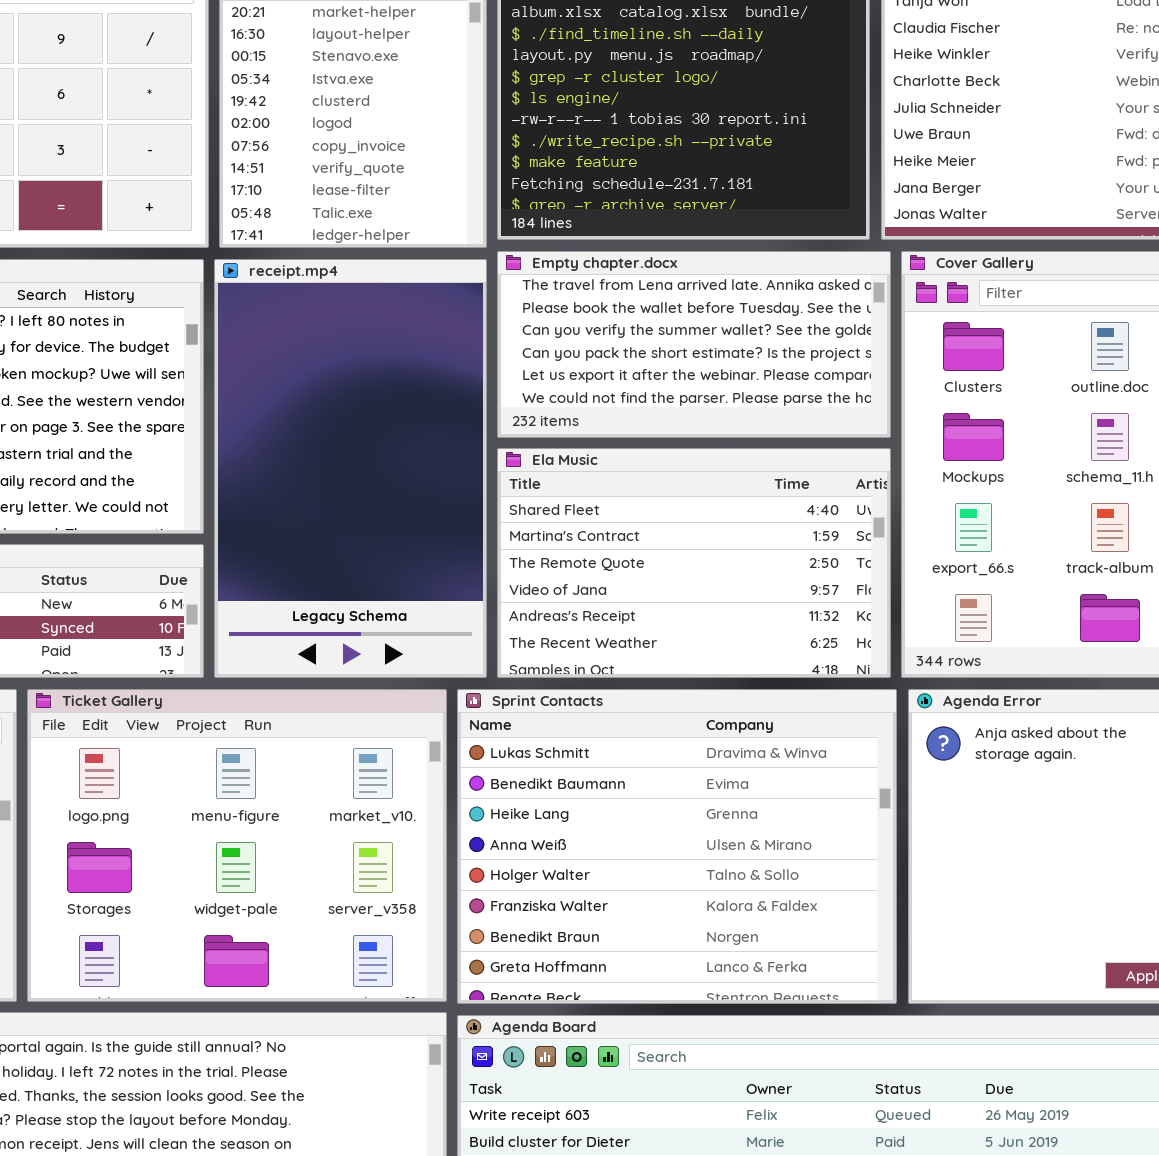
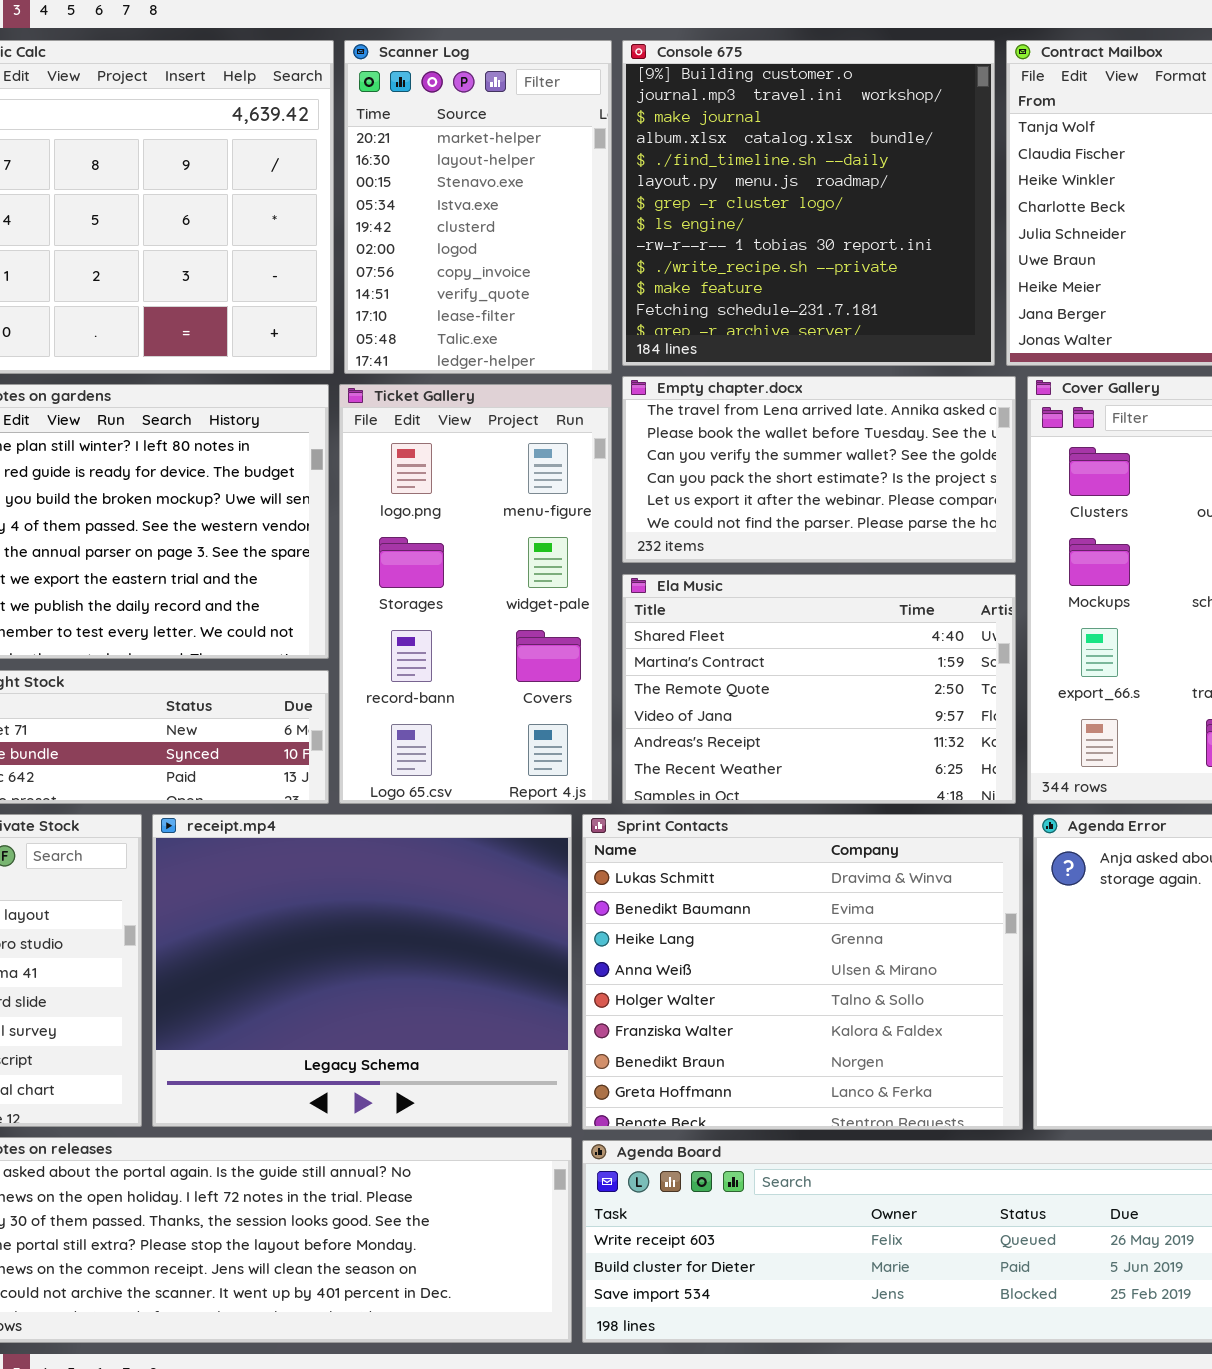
receipt.mp4: [214,259,487,678] -> [152,814,572,1127], moved, resized
Ticket Gallery: [27,689,447,1002] -> [339,384,612,804], moved, resized

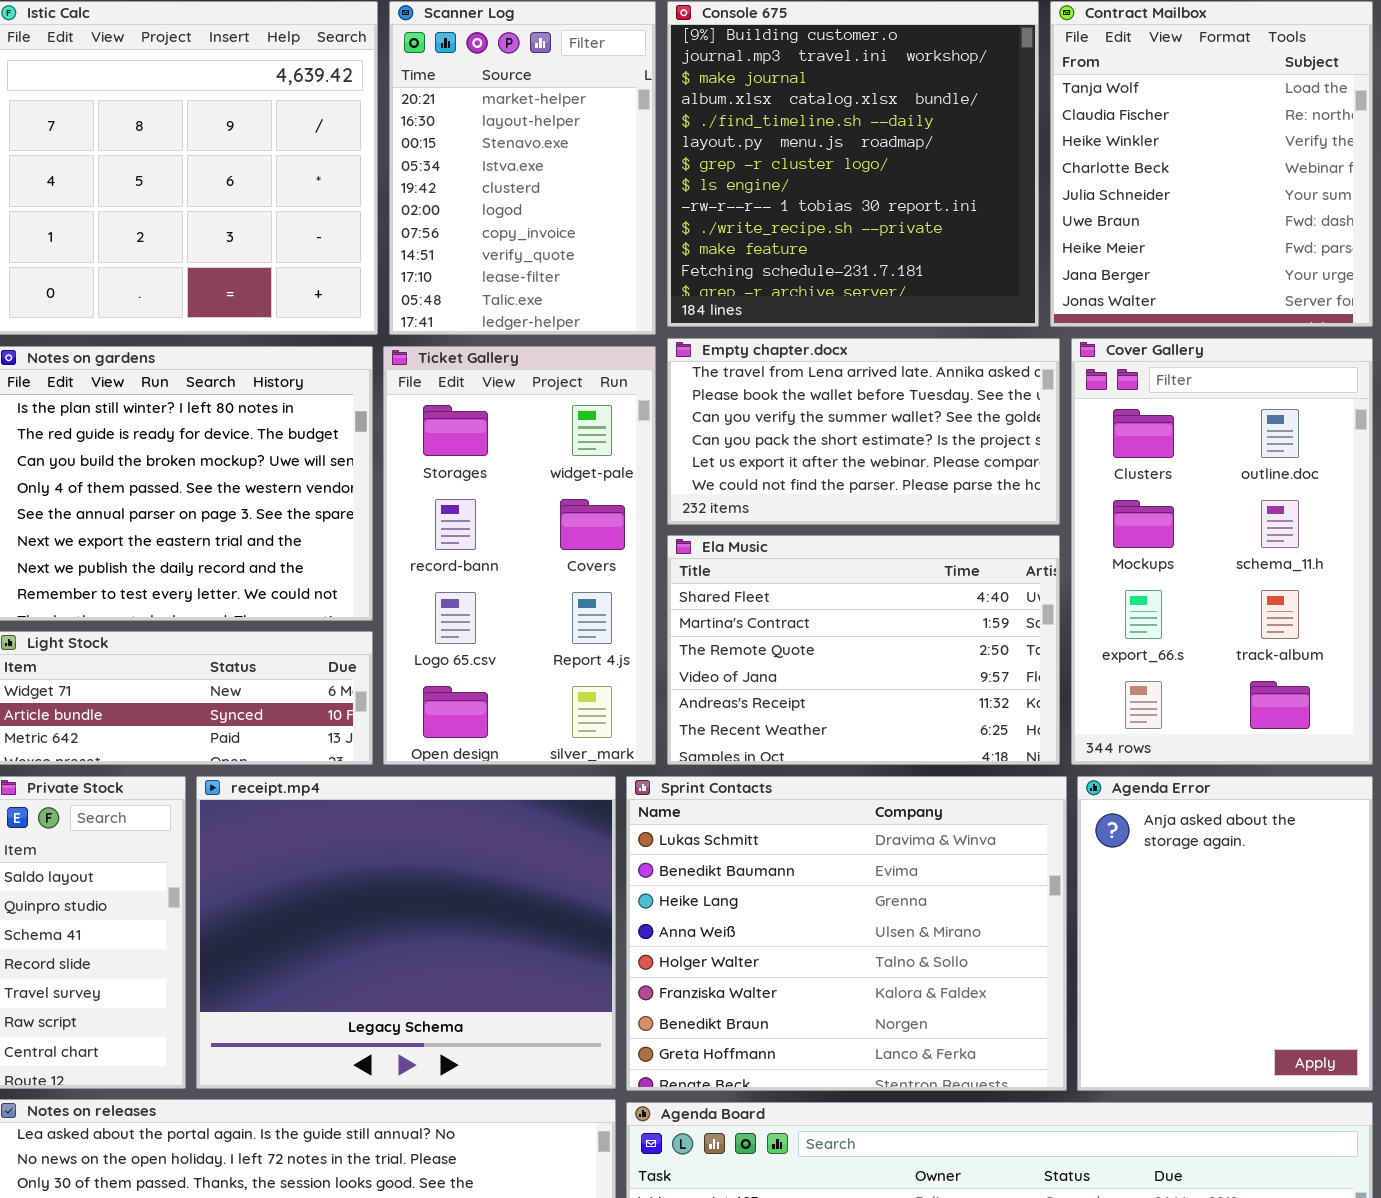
Ticket Gallery: [339,384,612,804] -> [383,346,656,765], scrolled down 1 row

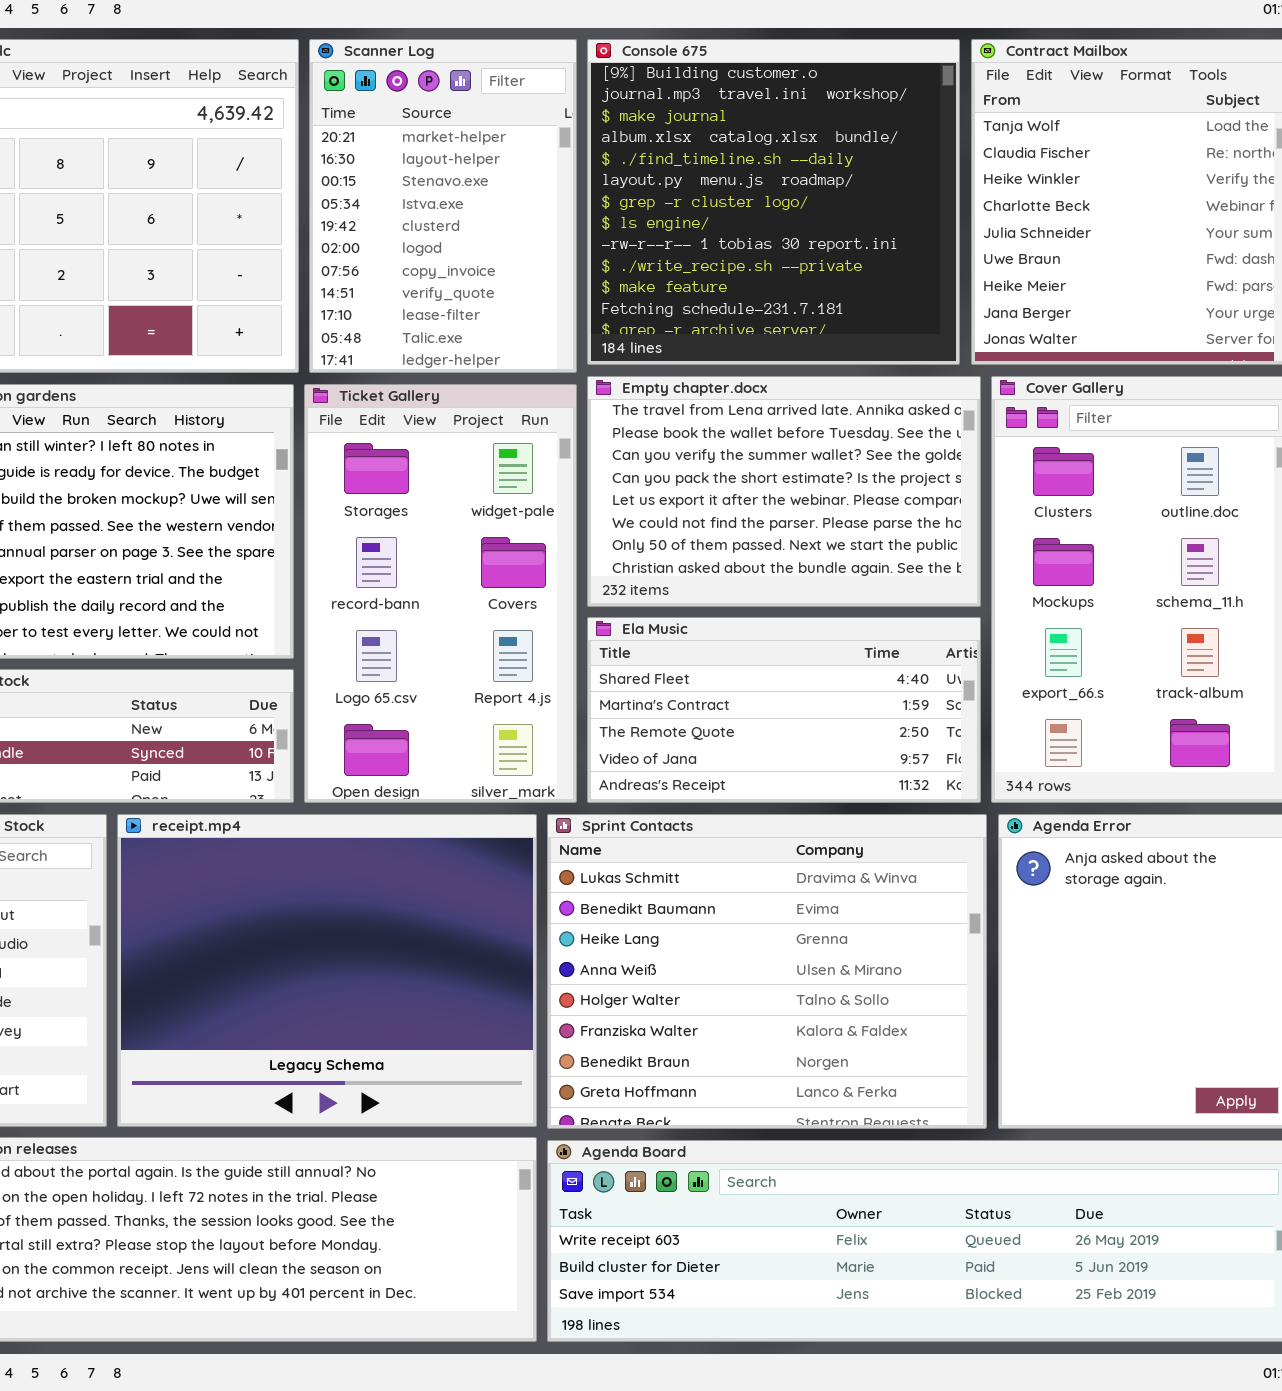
Empty chapter.docx: [667,338,1060,525] -> [587,376,981,607], resized
Ela Music: [667,535,1060,765] -> [587,617,981,803], resized

